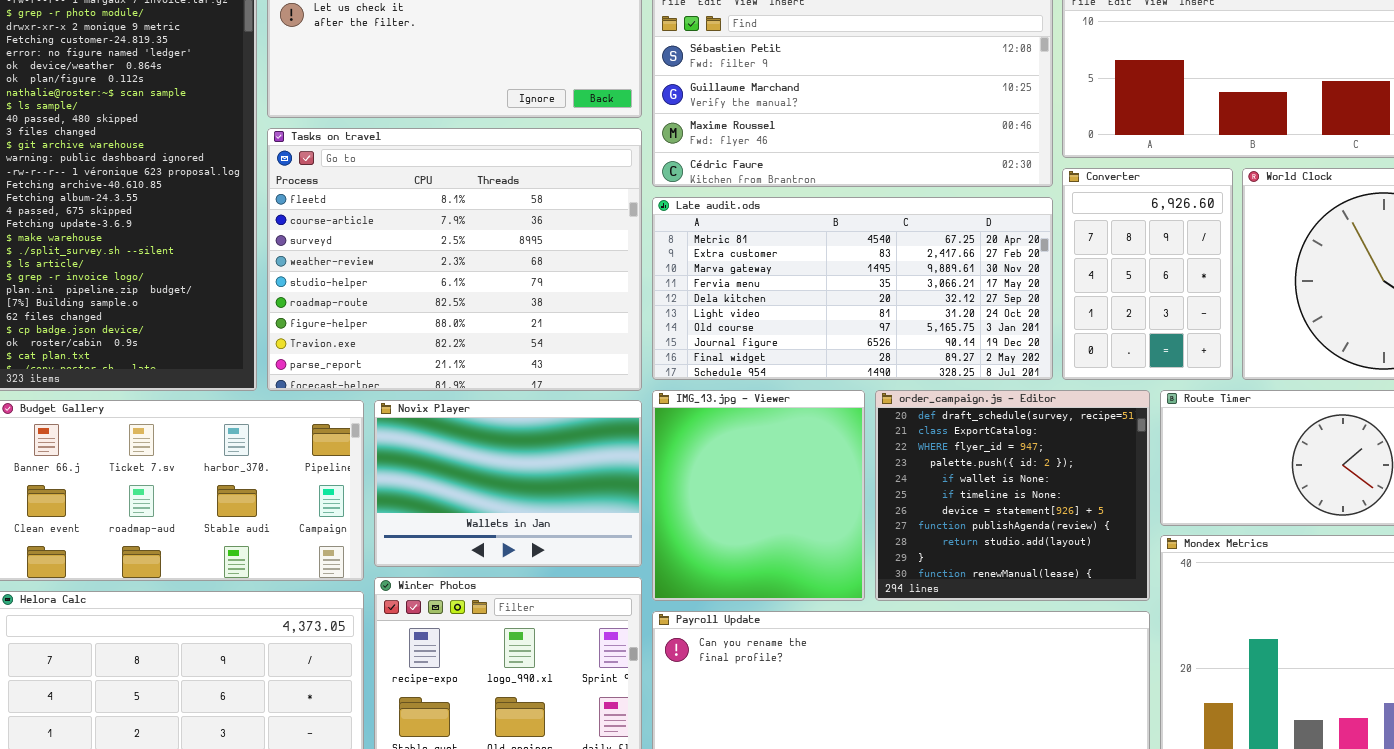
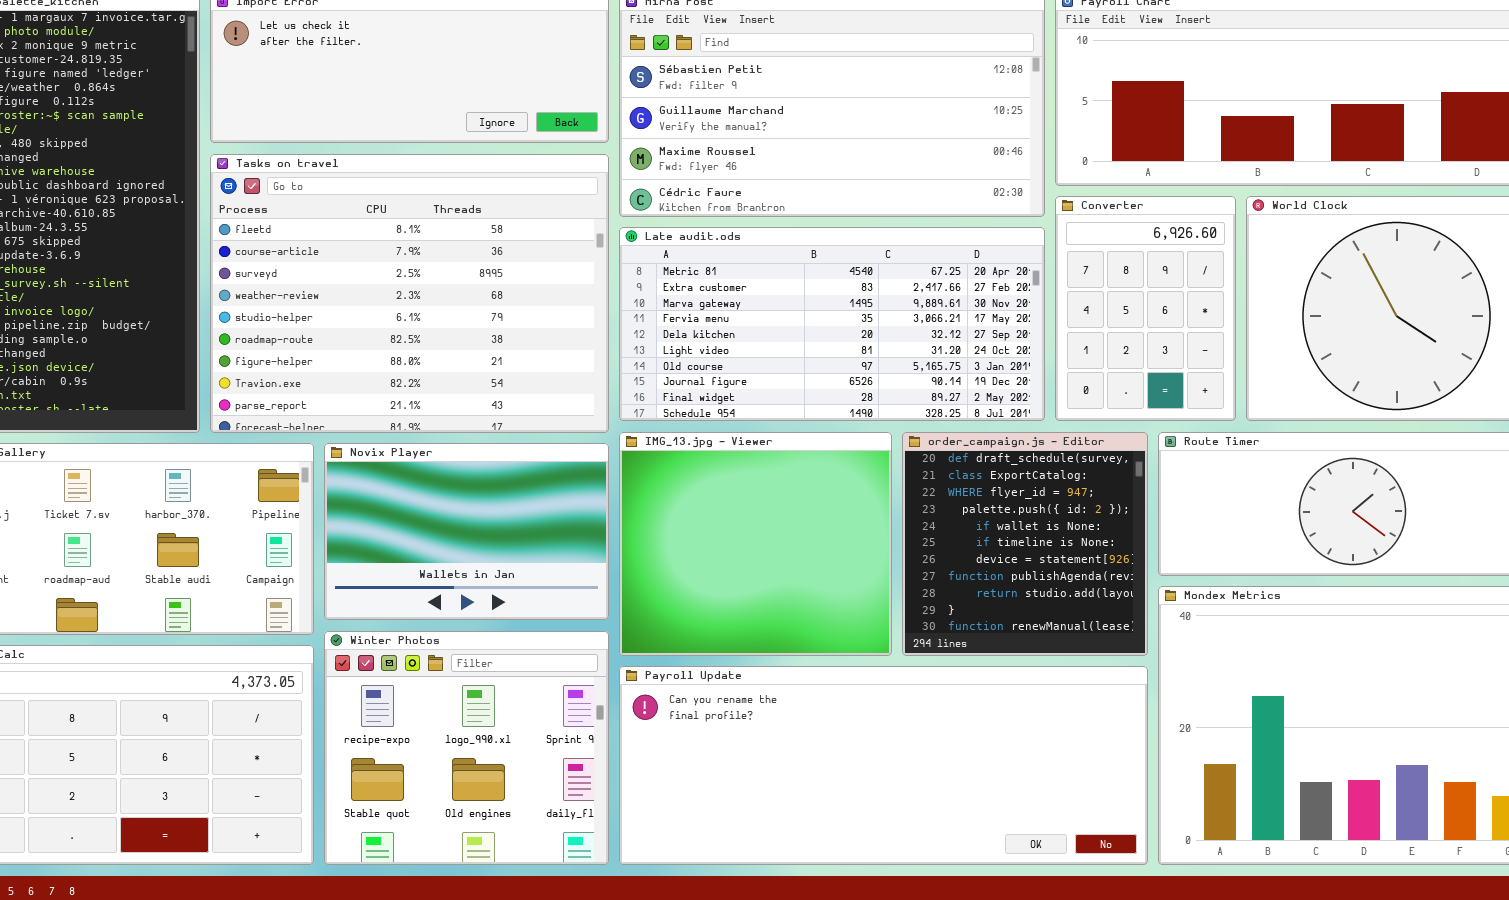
IMG_13.jpg - Viewer: [652,390,865,601] -> [619,432,892,656], resized
order_campaign.js - Editor: [875,390,1150,601] -> [902,432,1148,656], resized

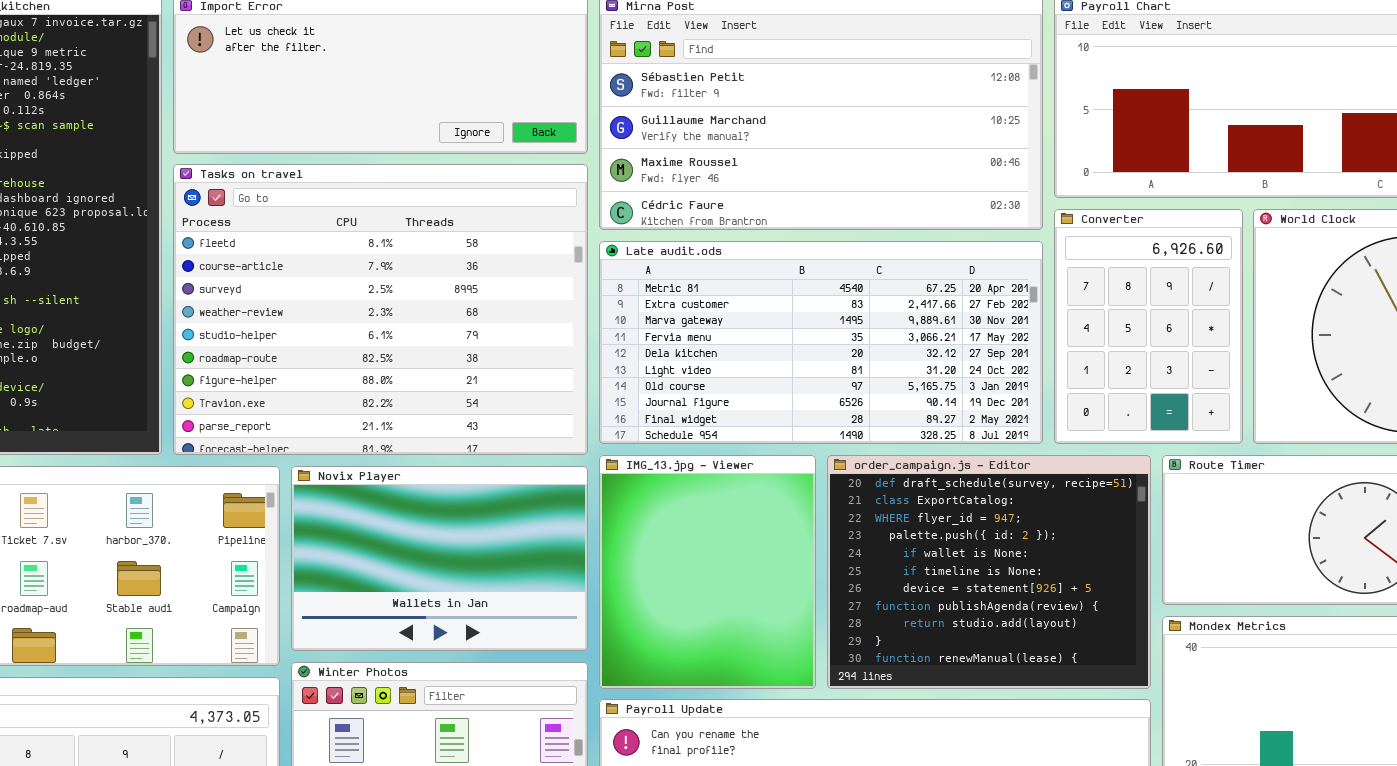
IMG_13.jpg - Viewer: [619,432,892,656] -> [599,455,816,689], resized
order_campaign.js - Editor: [902,432,1148,656] -> [827,455,1151,689], resized

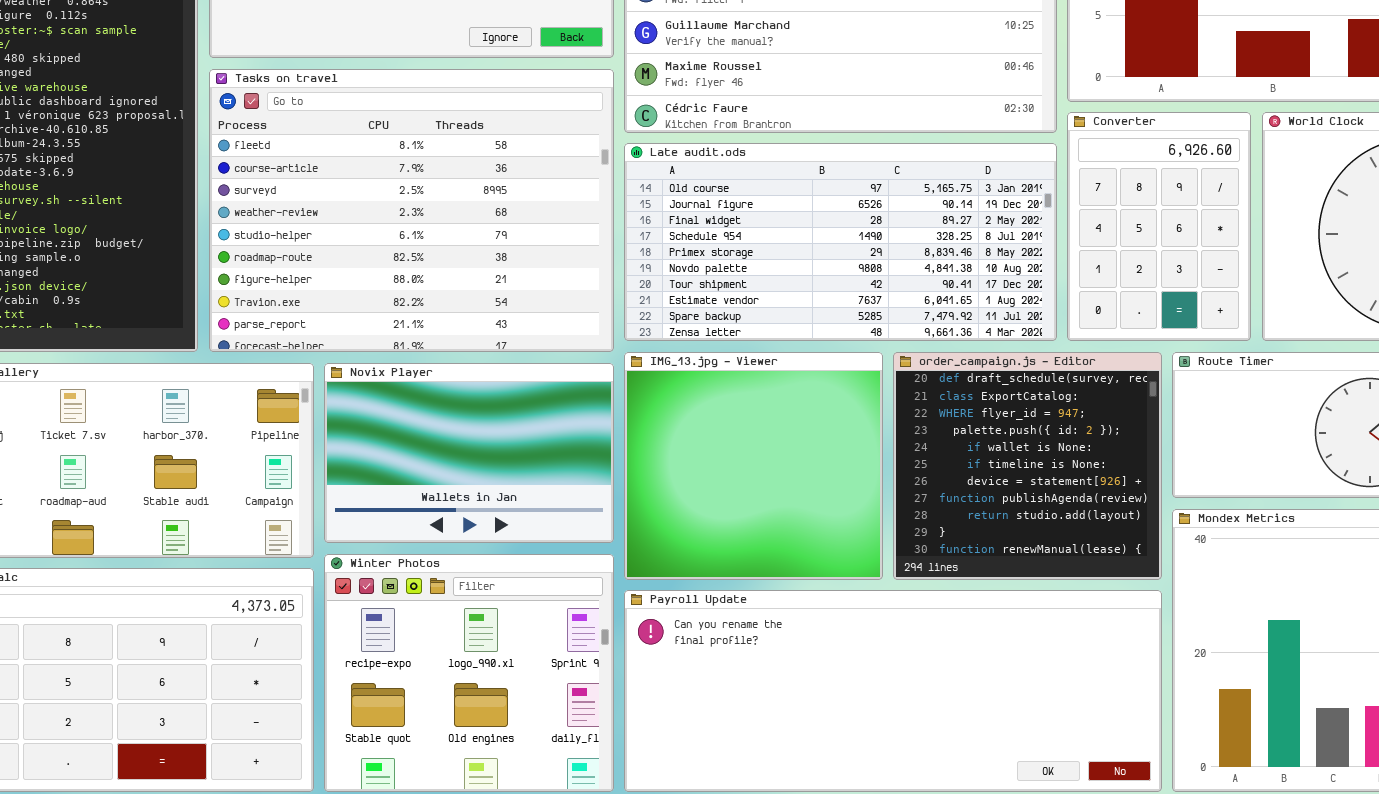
Late audit.ods: [599,241,1043,444] -> [624,143,1057,341], scrolled down 6 rows
IMG_13.jpg - Viewer: [599,455,816,689] -> [624,352,883,580], resized
order_campaign.js - Editor: [827,455,1151,689] -> [893,352,1162,580], resized

